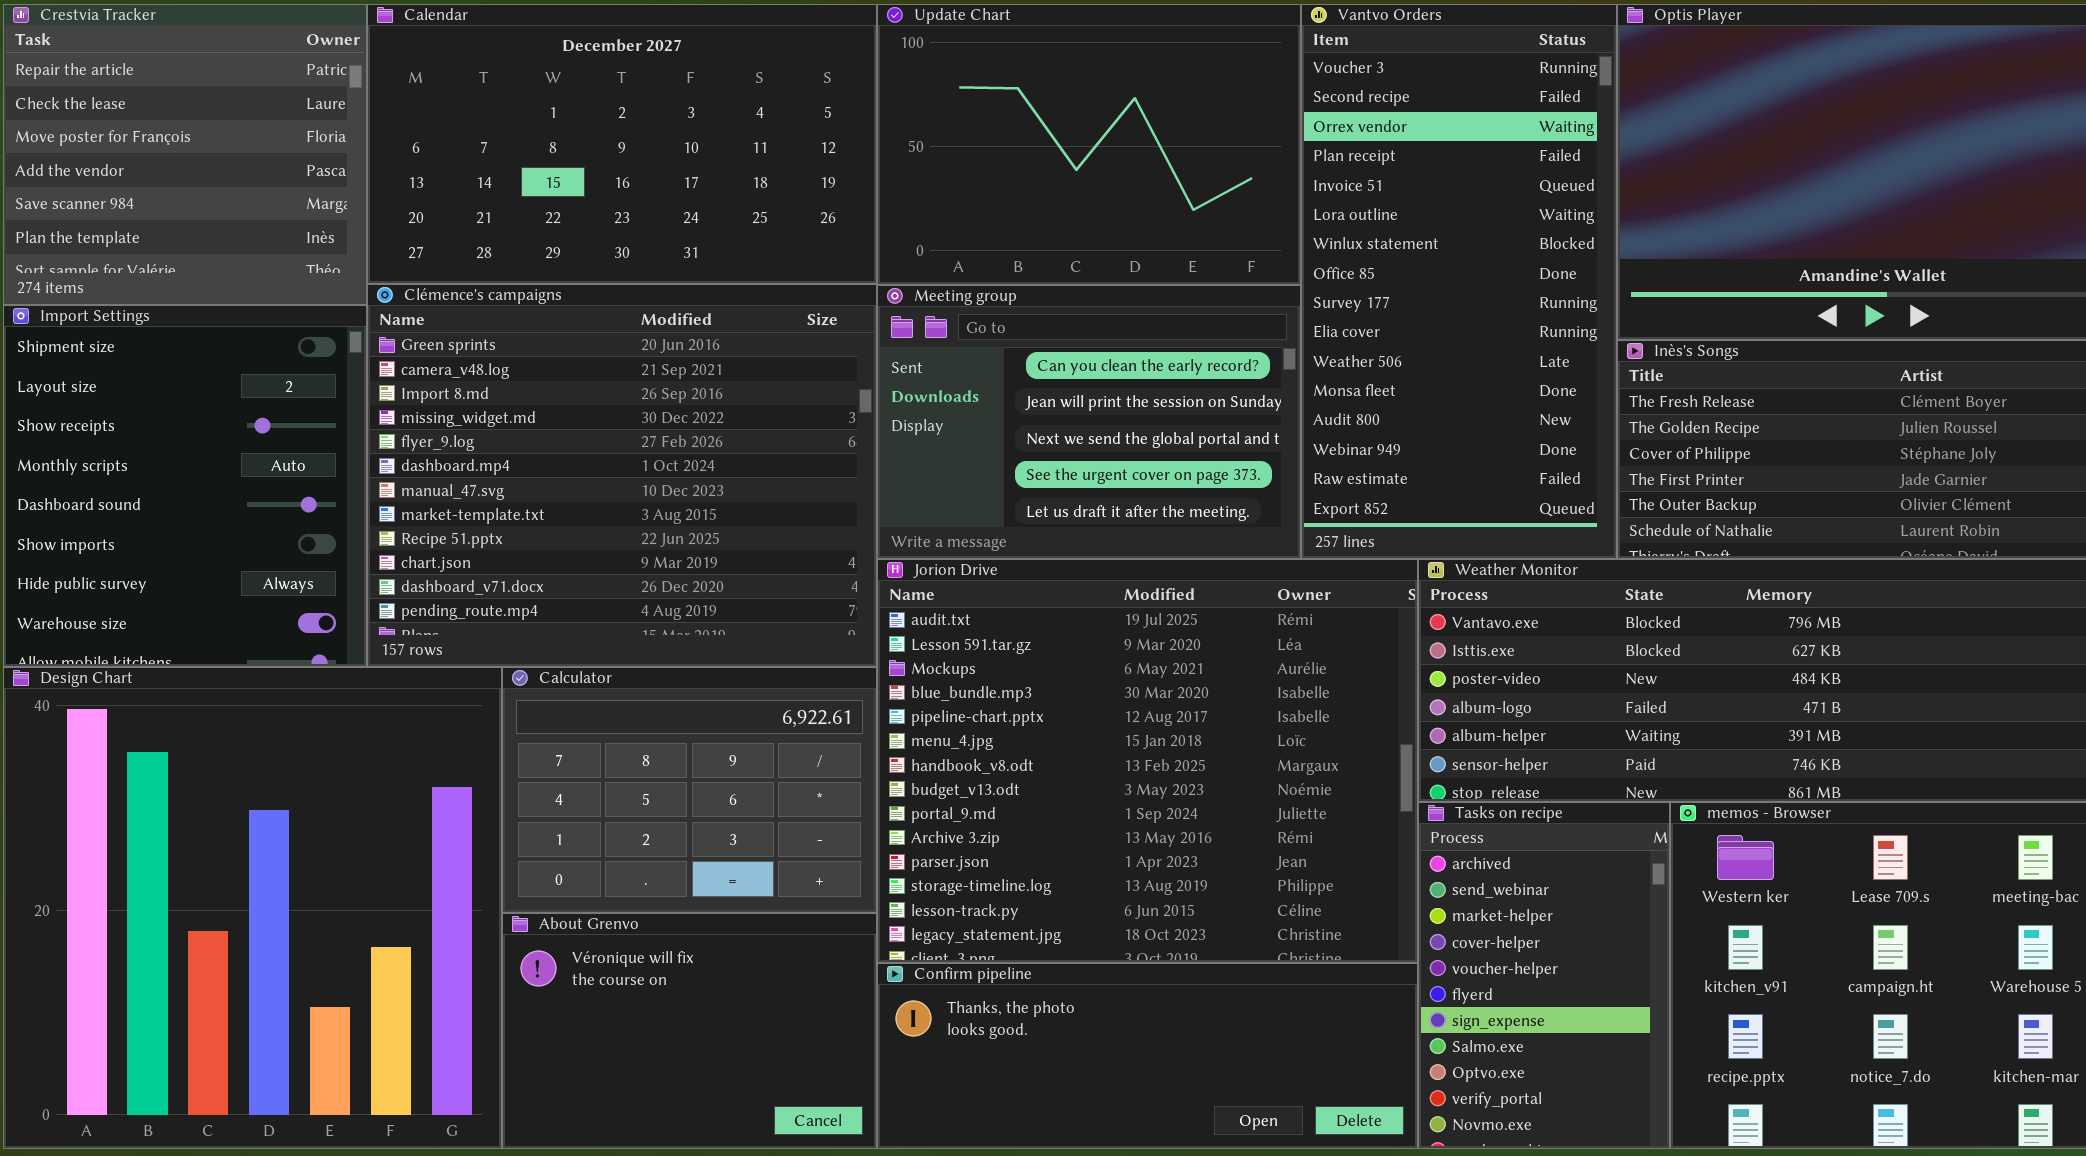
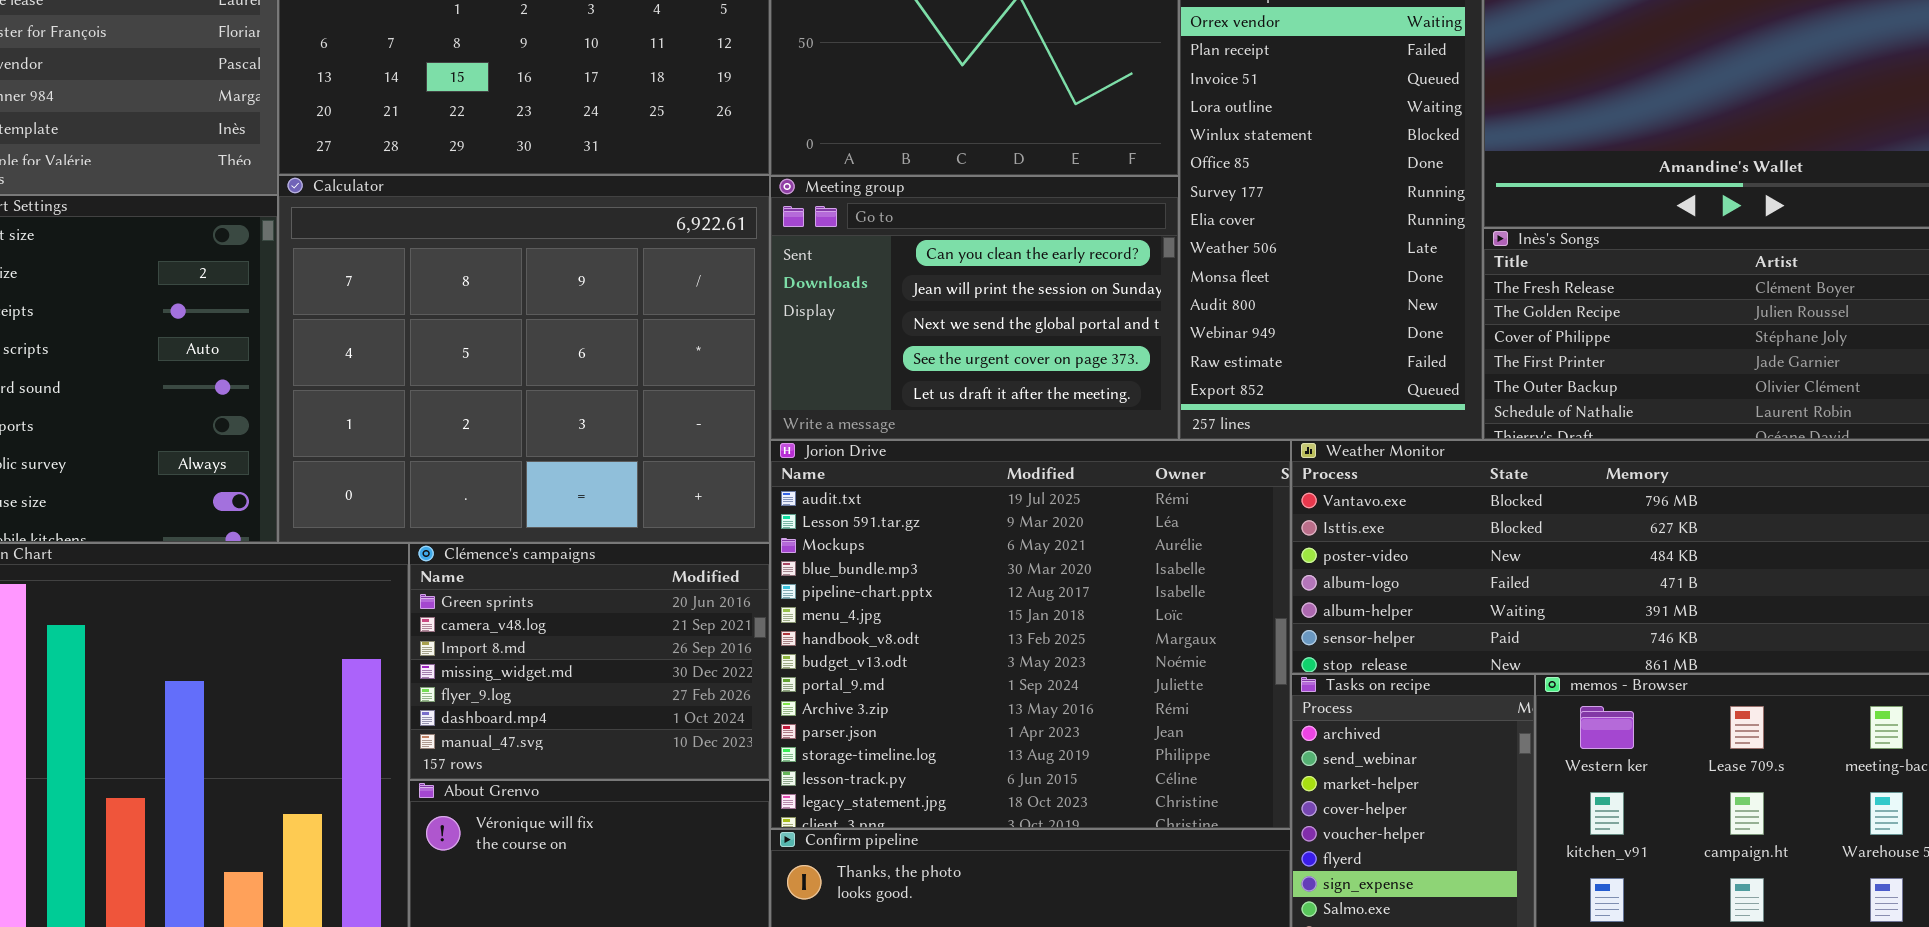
Clémence's campaigns: [367,284,877,667] -> [409,543,770,780], moved, resized
Calculator: [502,667,877,913] -> [278,175,770,543], moved, resized

